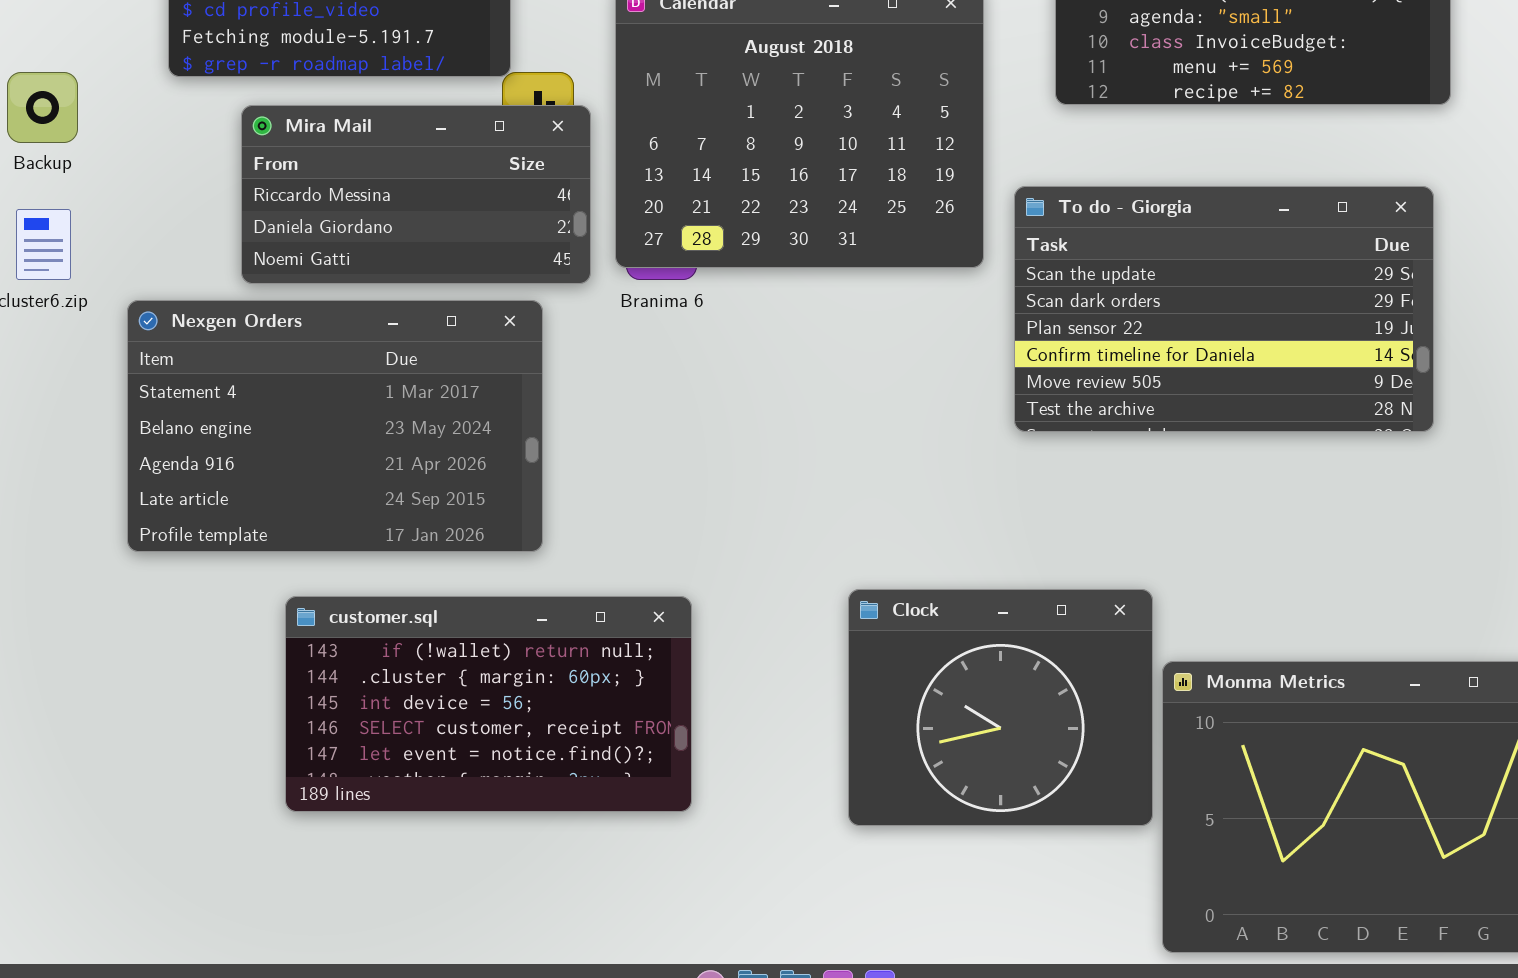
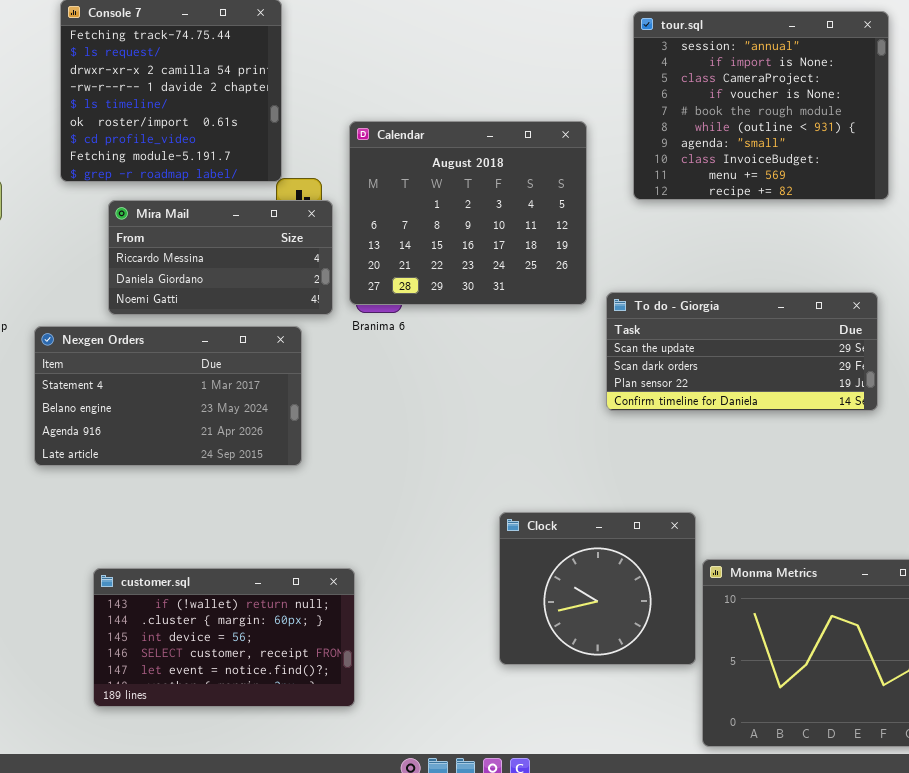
To do - Giorgia: [1014,186,1434,432] -> [606,292,878,411], resized
Nexgen Orders: [127,300,543,552] -> [34,326,302,466], resized
customer.sql: [285,596,692,812] -> [93,568,355,707], moved

